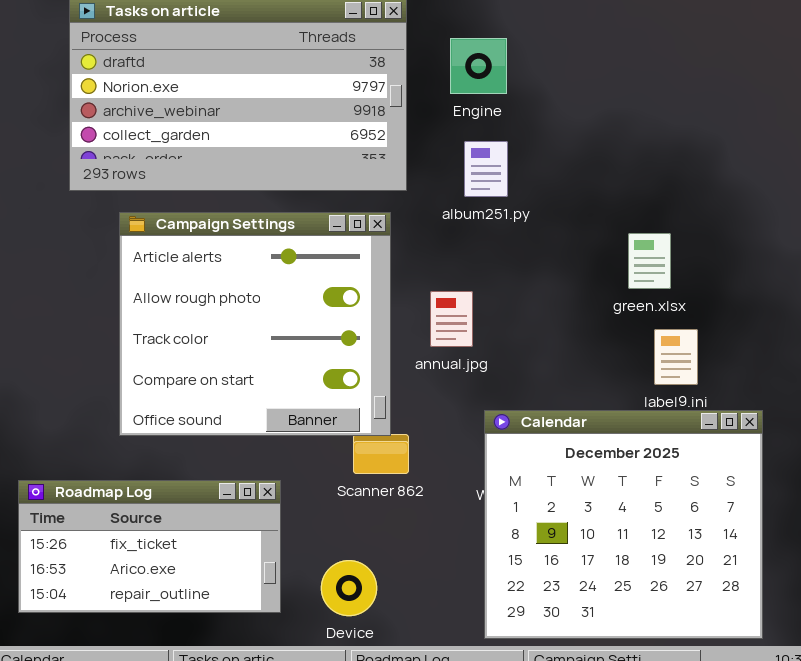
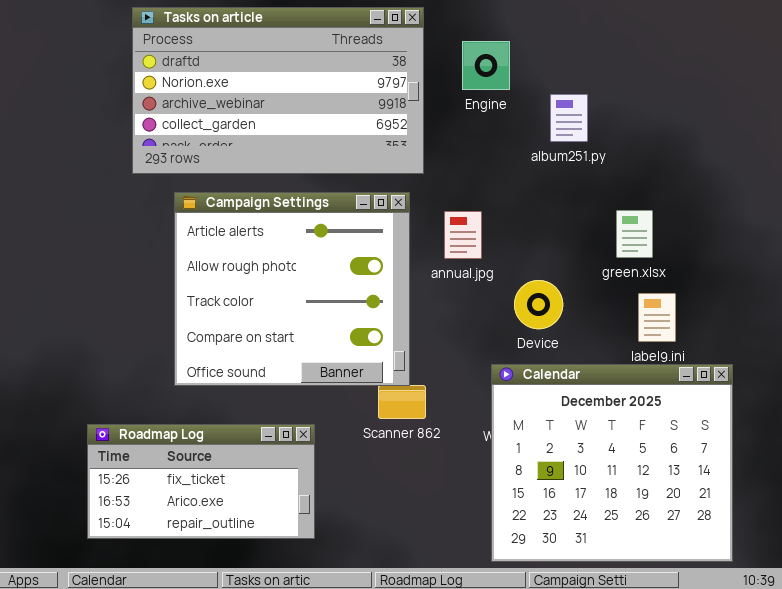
album251.py: [464,141,508,197] -> [550,94,588,142], moved
annual.jpg: [430,291,473,347] -> [444,211,482,259], moved
Device: [321,560,377,616] -> [514,280,563,329], moved

